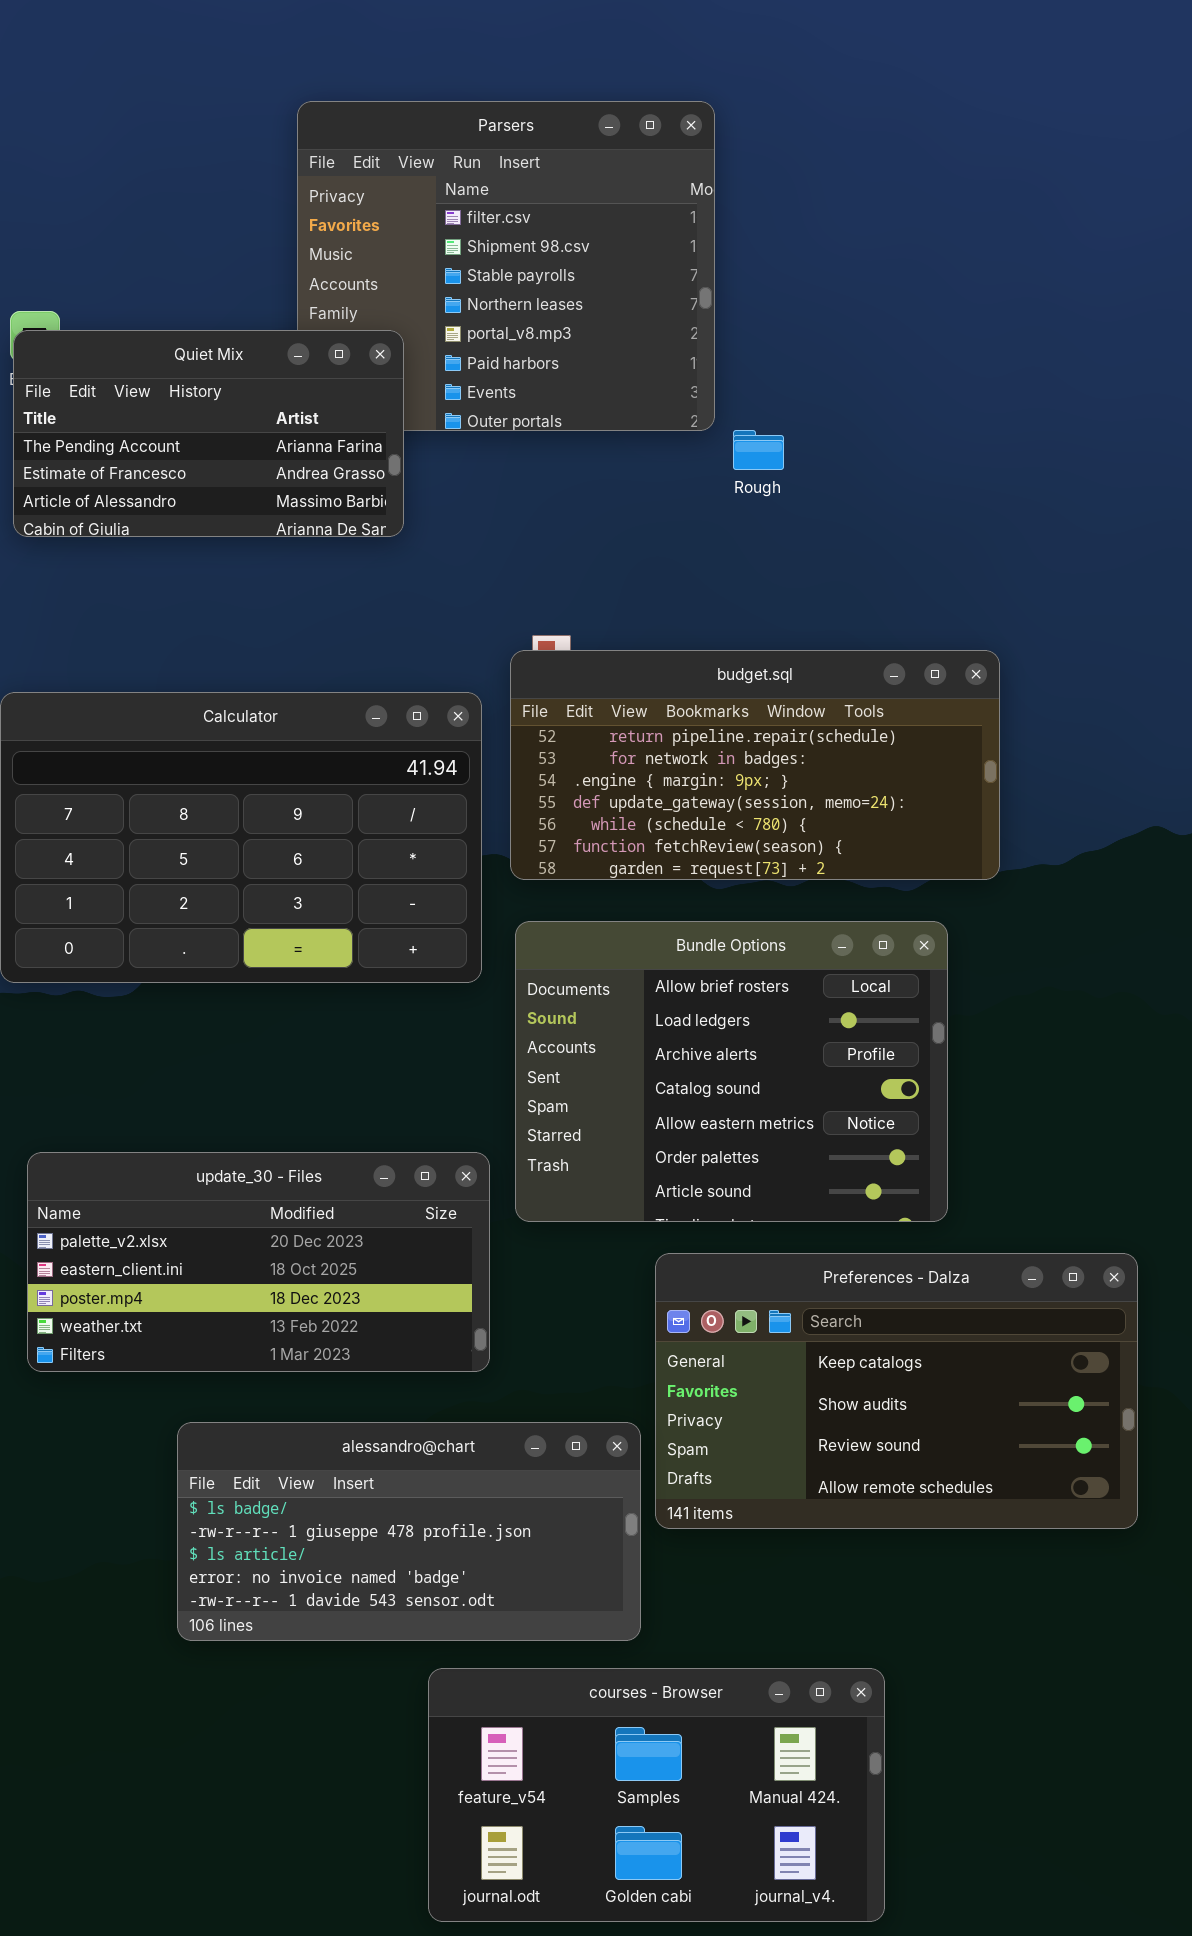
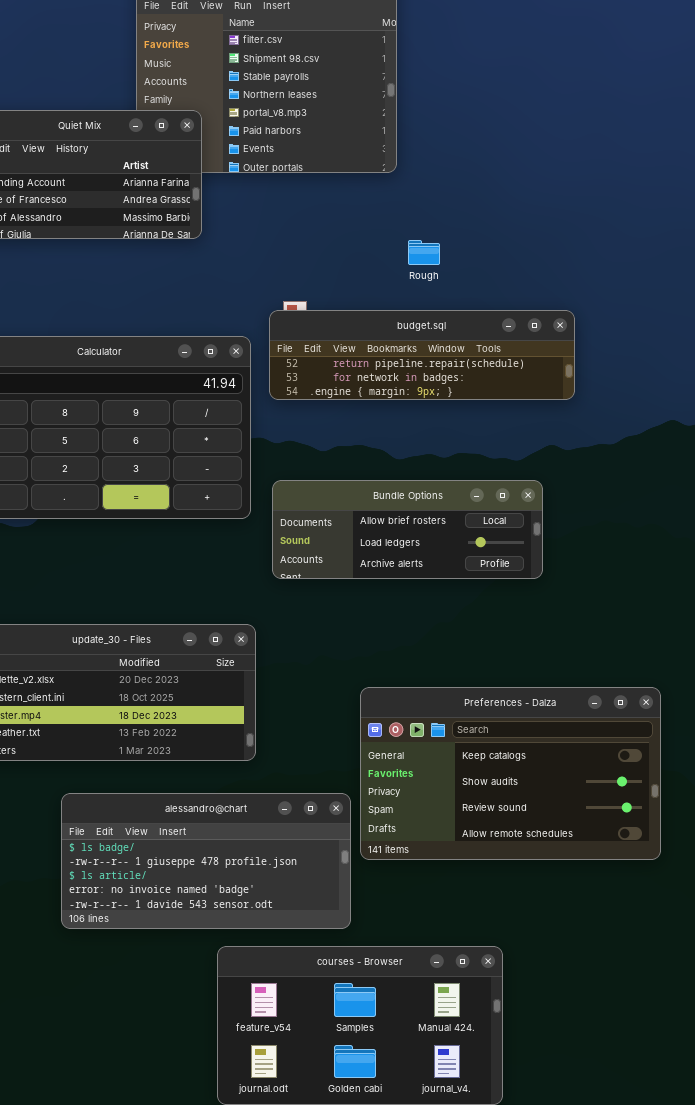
Rough: [733,430,784,470] -> [408,240,440,265], moved
budget.sql: [510,650,1000,880] -> [269,310,575,400], resized
Bundle Options: [515,921,948,1222] -> [272,480,543,579], resized

